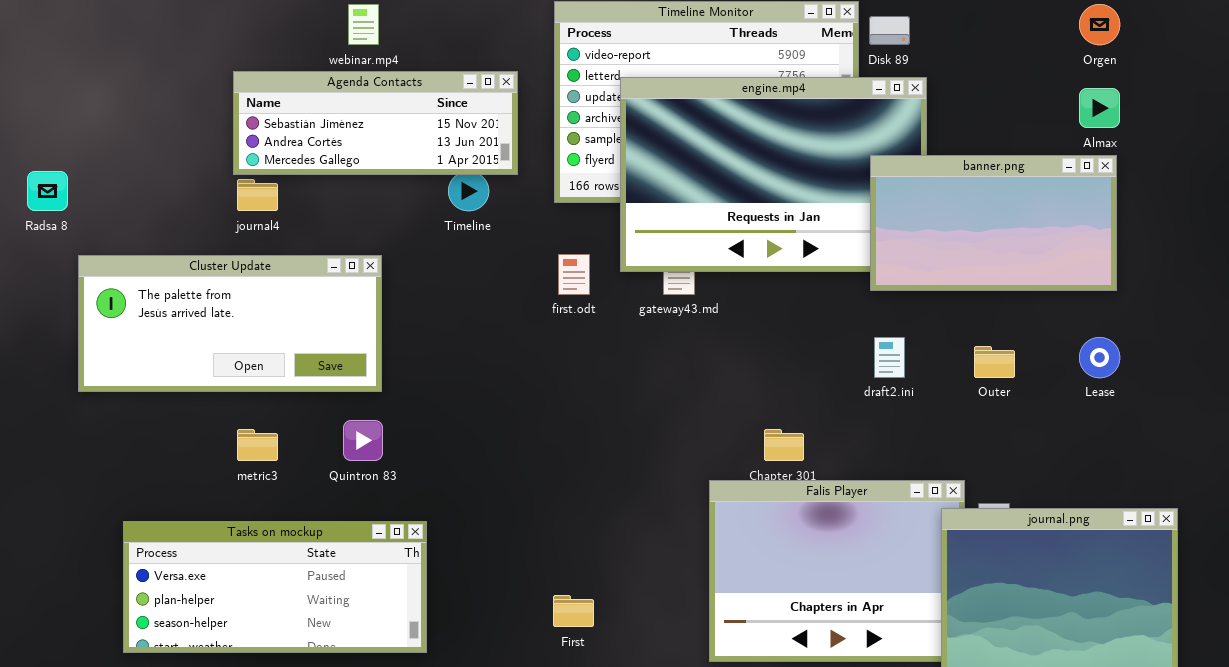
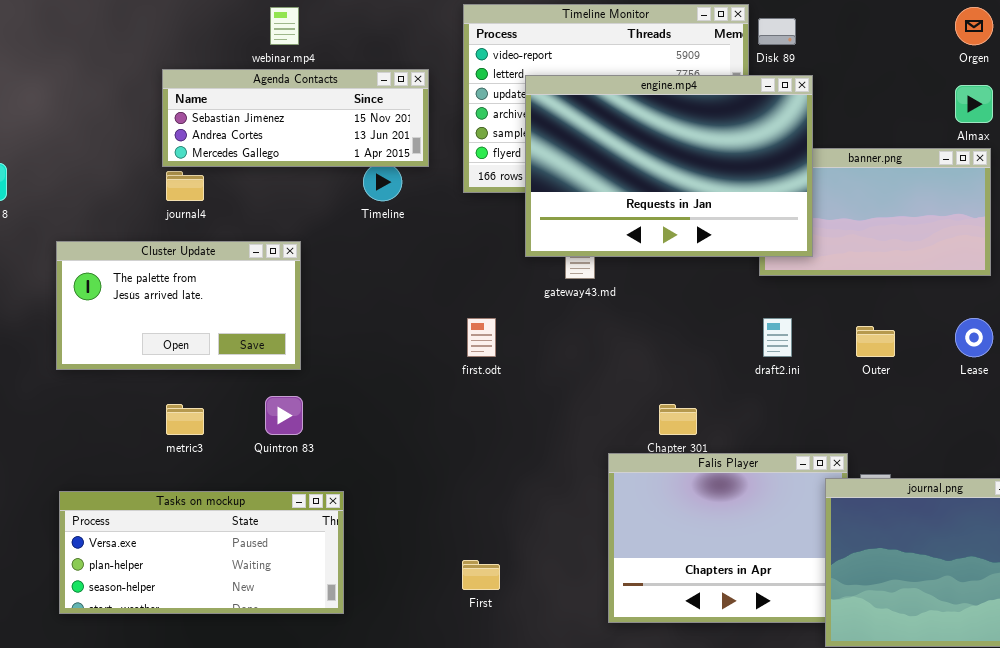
engine.mp4: [620,77,927,272] -> [525,75,813,257], raised
first.odt: [558,254,590,295] -> [467,318,496,357], moved
Cluster Update: [78,255,382,392] -> [56,241,301,370], resized

